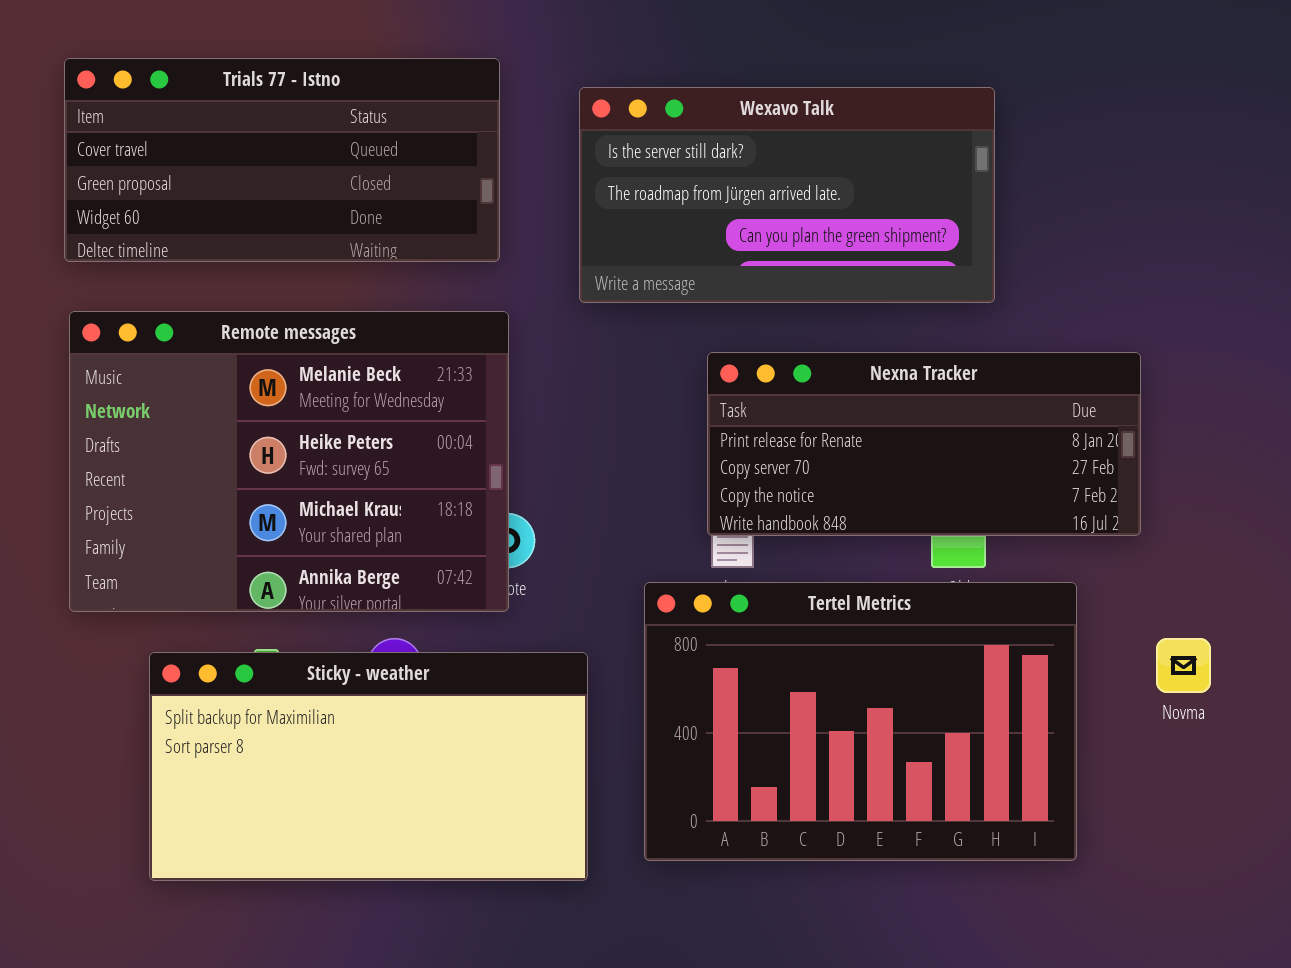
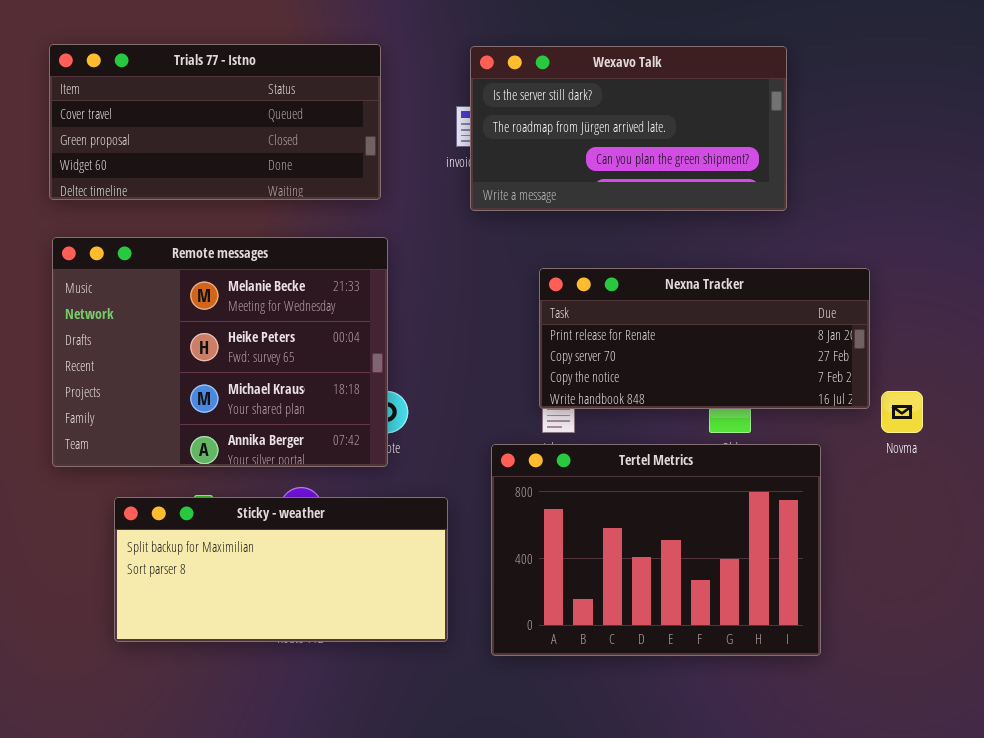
Wexavo Talk: [579,87,995,303] -> [470,46,787,211], moved
Novma: [1156,638,1211,693] -> [881,391,923,433], moved
Sticky - weather: [149,652,588,881] -> [114,497,448,642], resized

